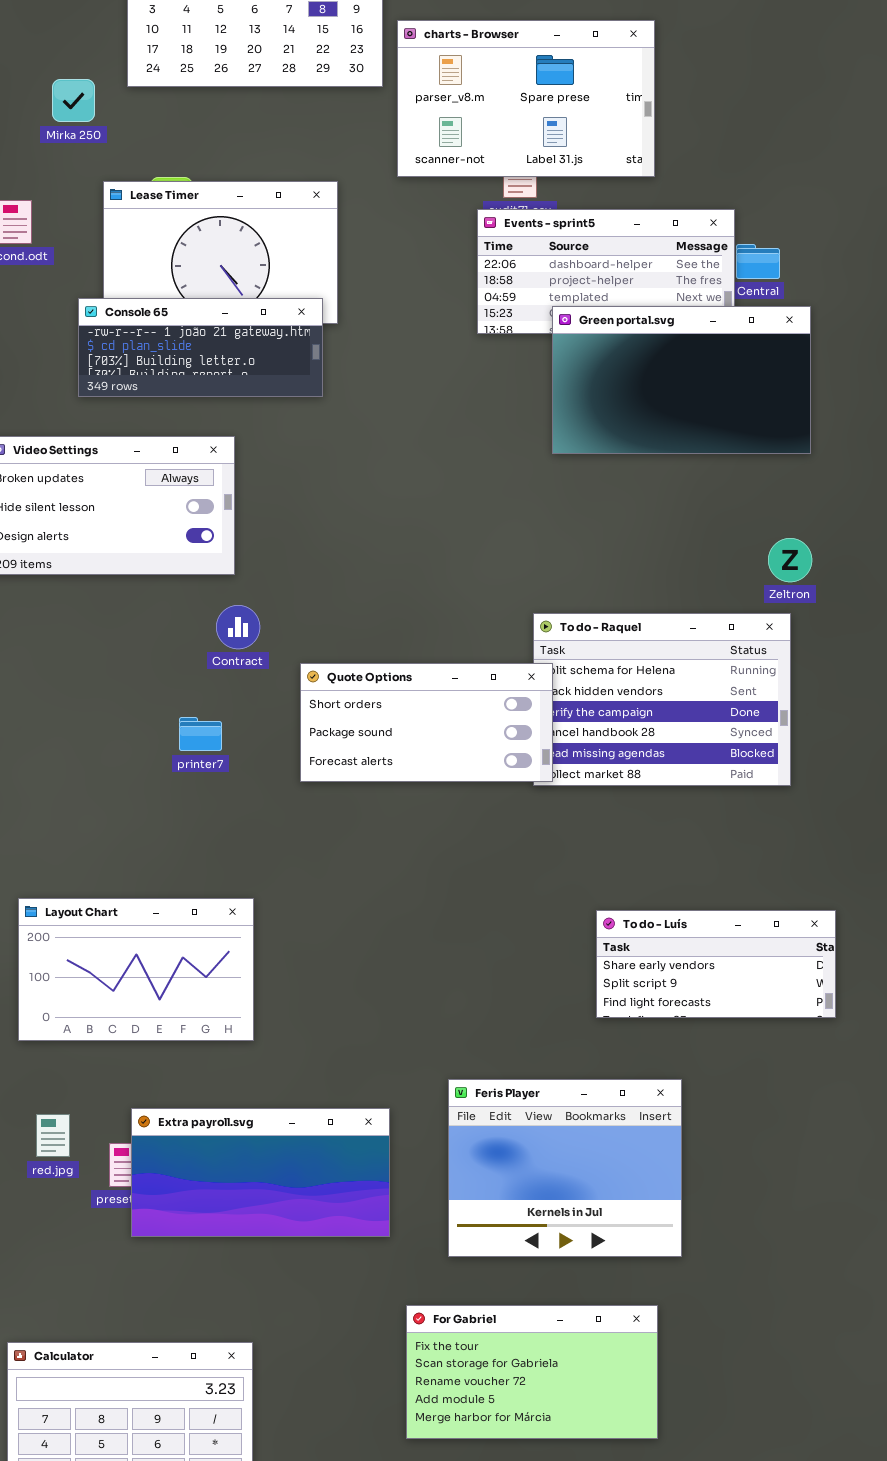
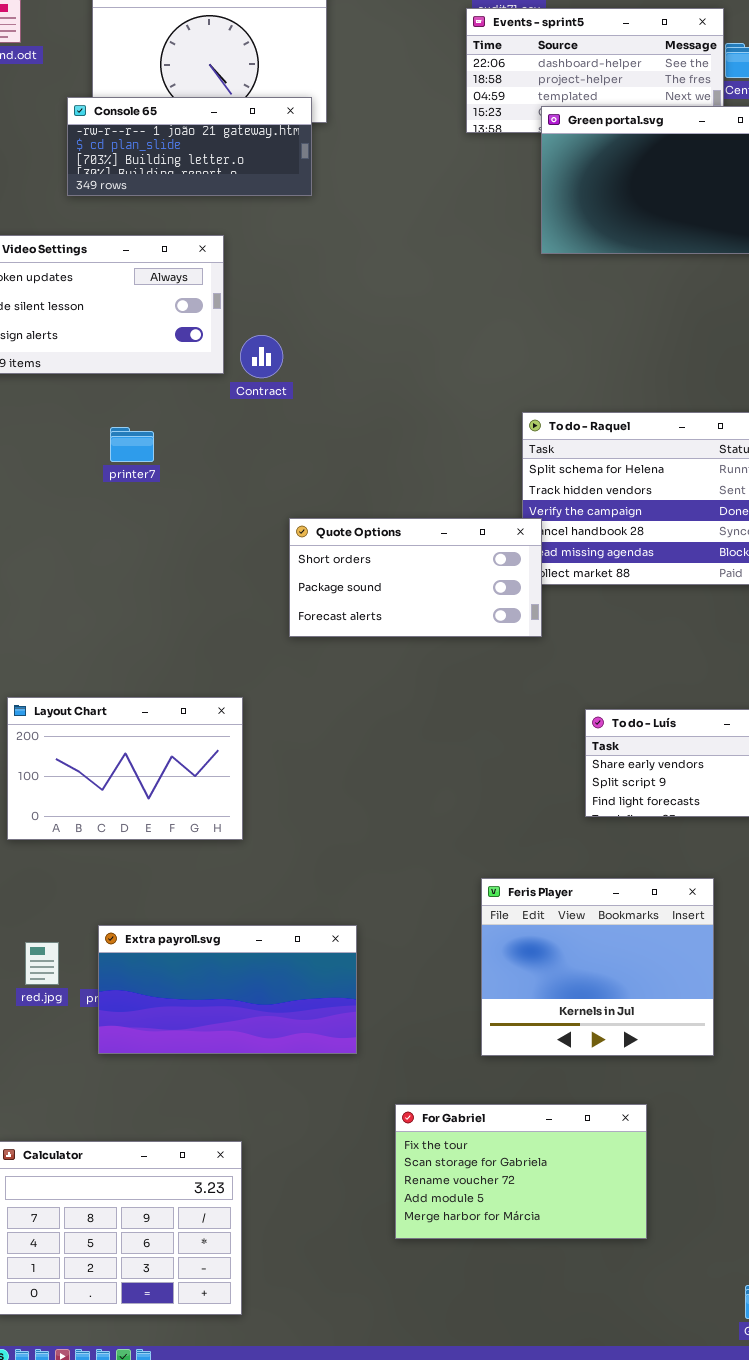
Contract: [216,605,260,649] -> [240,335,283,378], moved
Quote Options: [300,663,553,782] -> [289,518,542,637], moved
printer7: [179,717,222,751] -> [110,427,154,462], moved
Feris Player: [448,1079,682,1257] -> [481,878,714,1056], moved
Extra payroll.svg: [131,1108,390,1237] -> [98,925,357,1054], moved
red.jpg: [36,1114,70,1157] -> [25,942,59,985], moved

